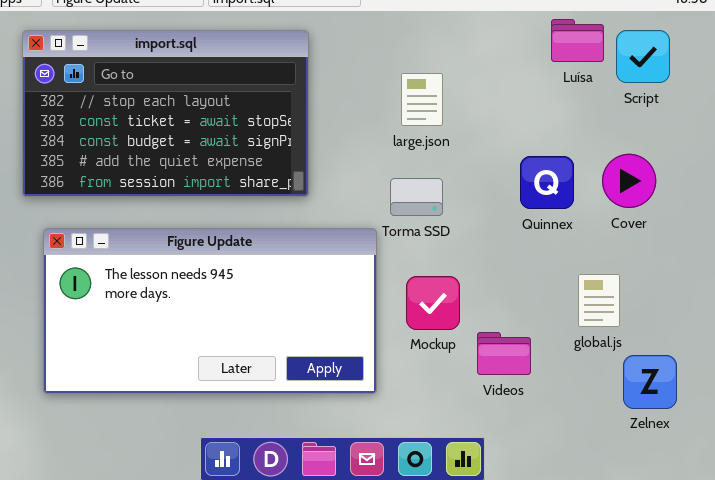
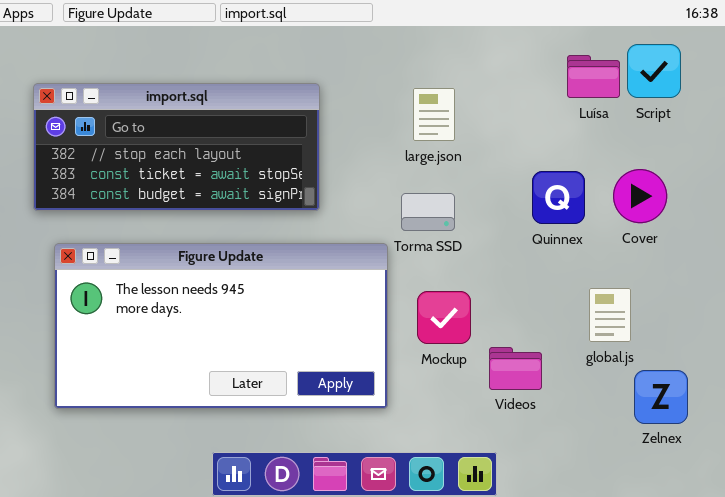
Luísa: [551,19,604,62] -> [567,55,620,98], moved
import.sql: [22,30,309,197] -> [33,83,320,211], resized

